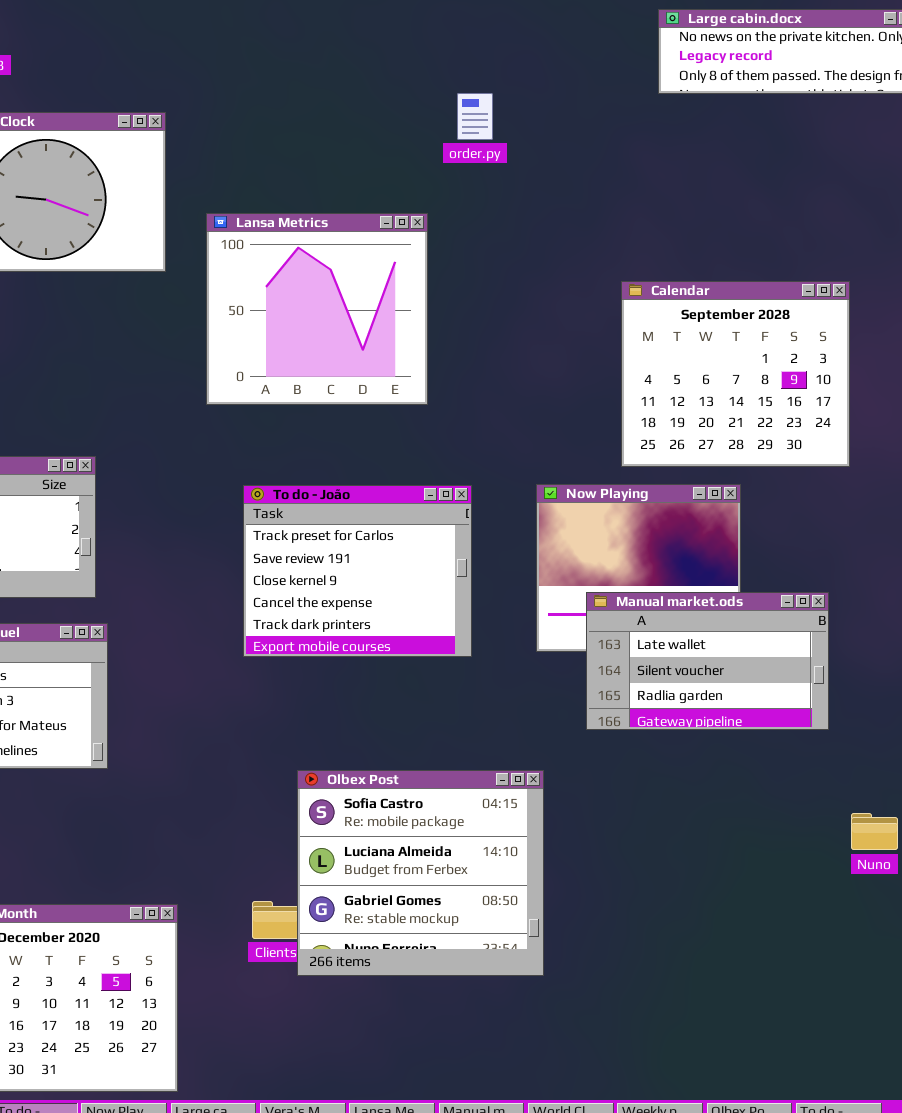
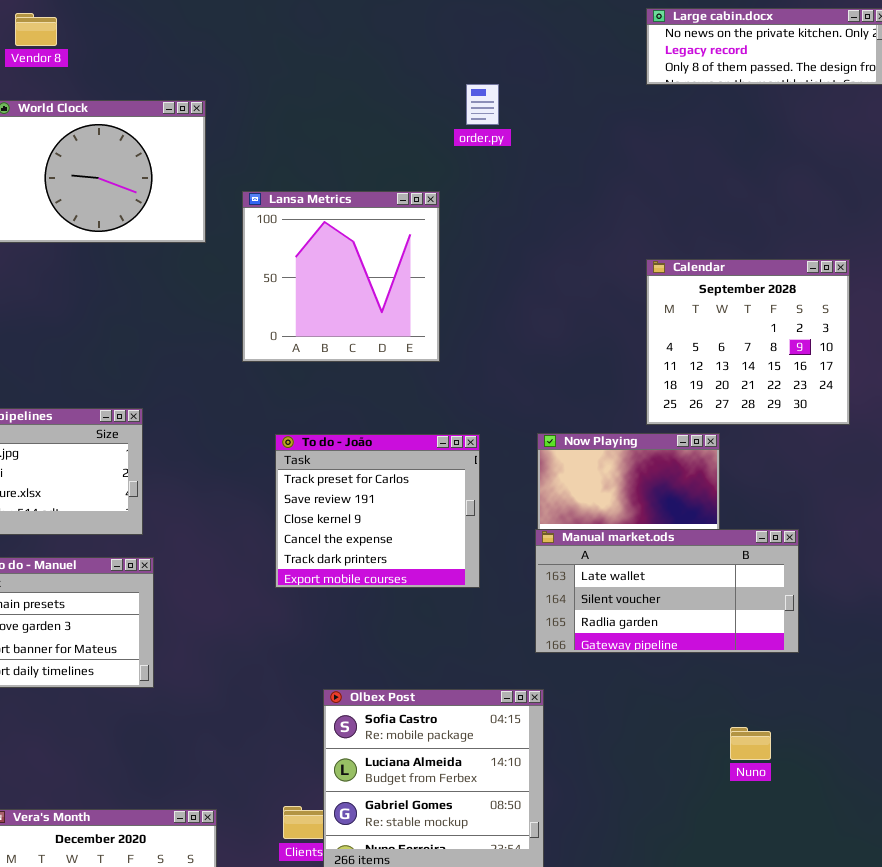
Calendar: [621,281,850,467] -> [646,259,850,425], moved
Manual market.ods: [586,592,829,730] -> [535,529,799,653], resized
Nuno: [851,813,898,850] -> [730,727,771,760], moved

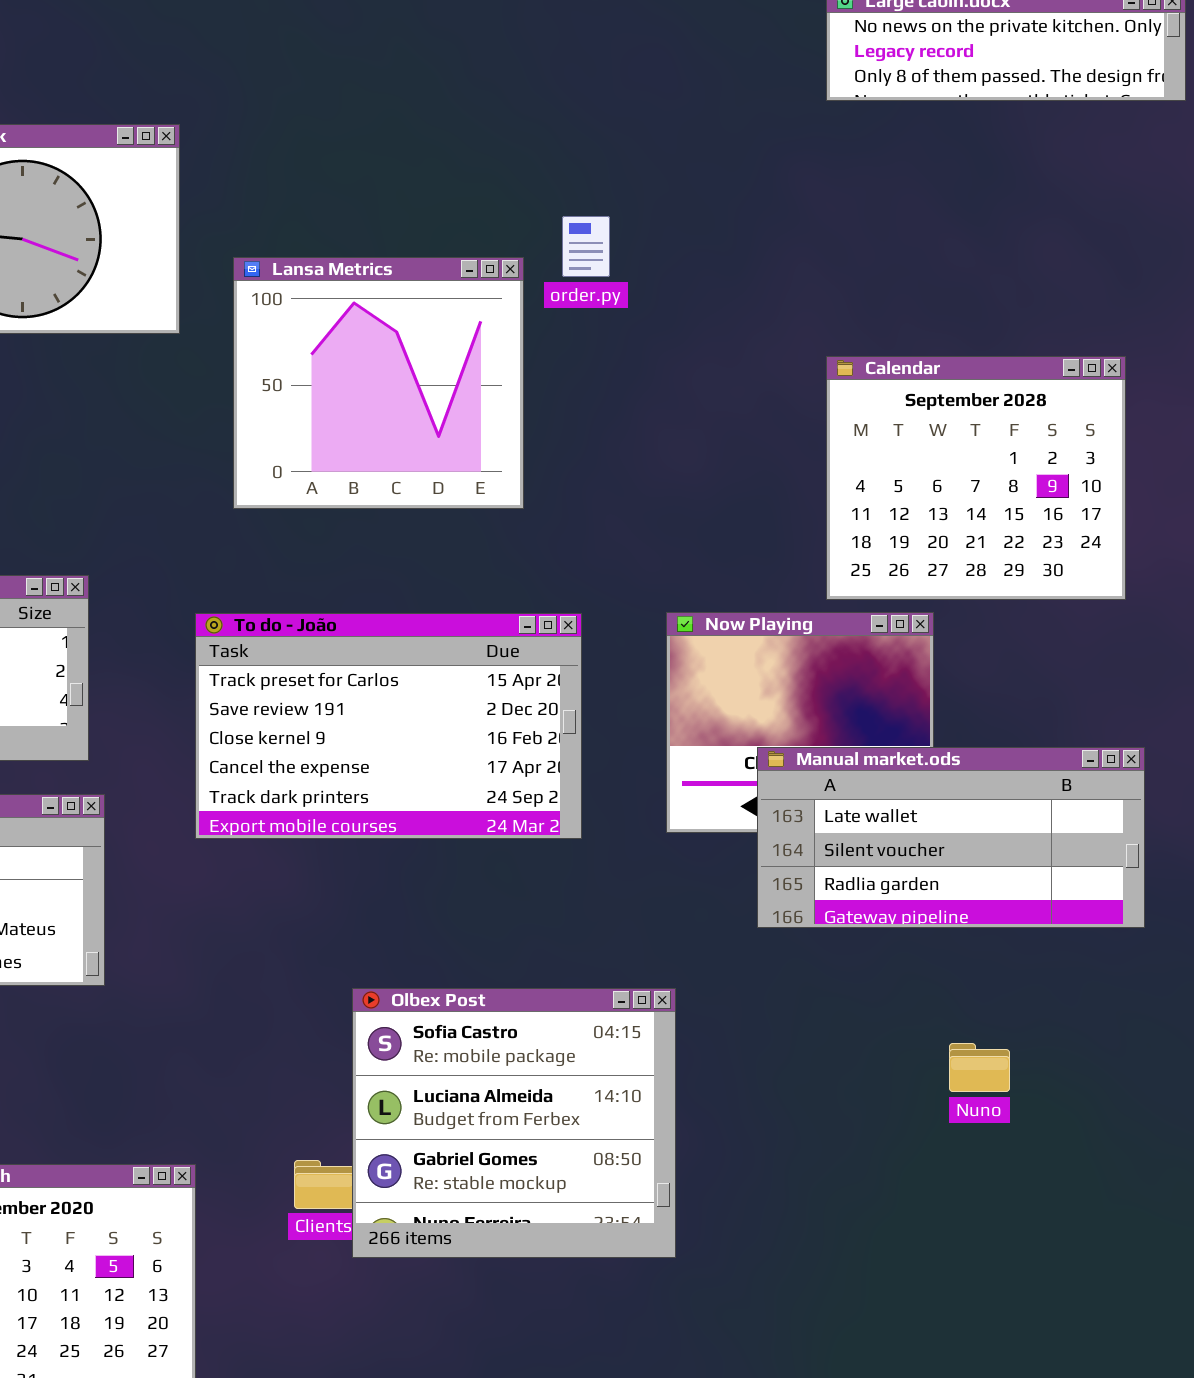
order.py: [466,84,499,125] -> [562,216,610,277], moved
To do - João: [275,434,480,588] -> [195,613,582,839], resized
Manual market.ods: [535,529,799,653] -> [757,747,1145,928], moved

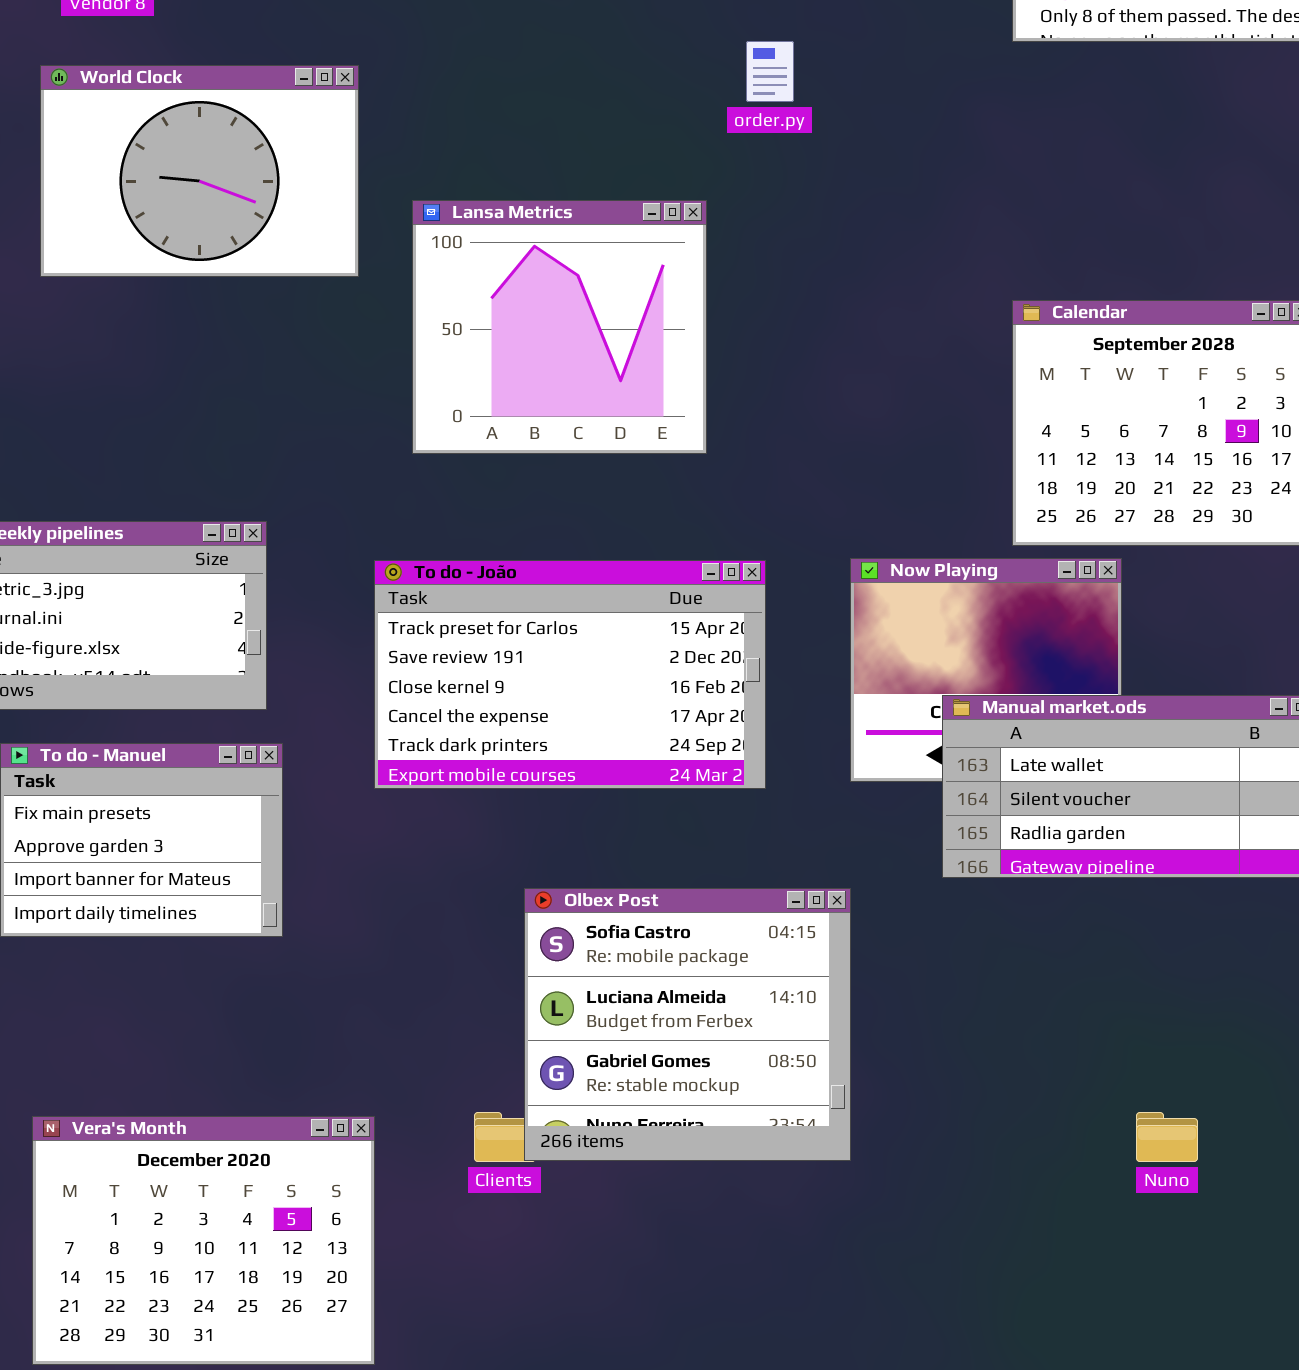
order.py: [562,216,610,277] -> [746,41,794,102], moved
Olbex Post: [352,988,676,1258] -> [524,888,851,1161], moved
Nuno: [949,1043,1010,1092] -> [1136,1112,1198,1162], moved

